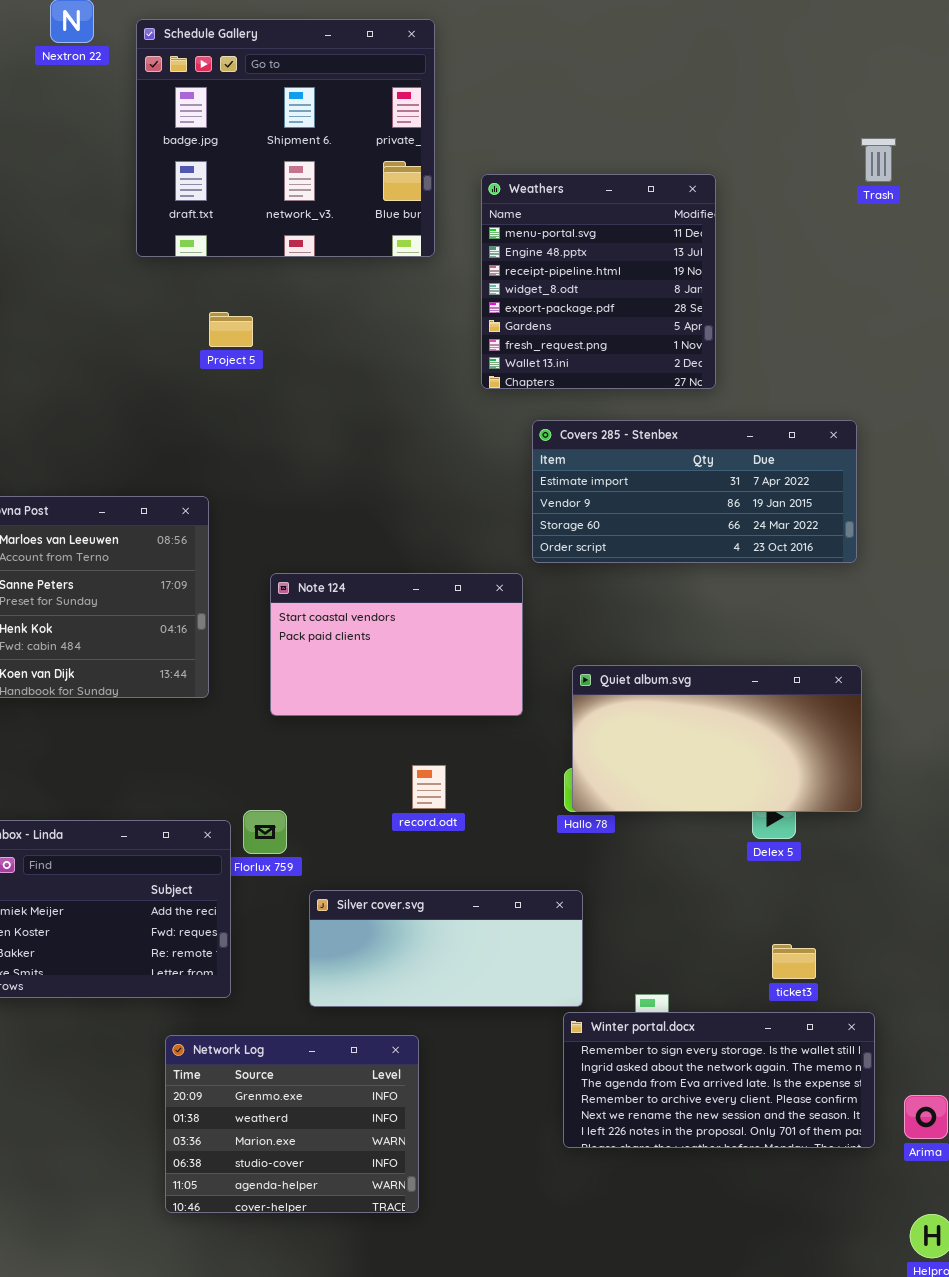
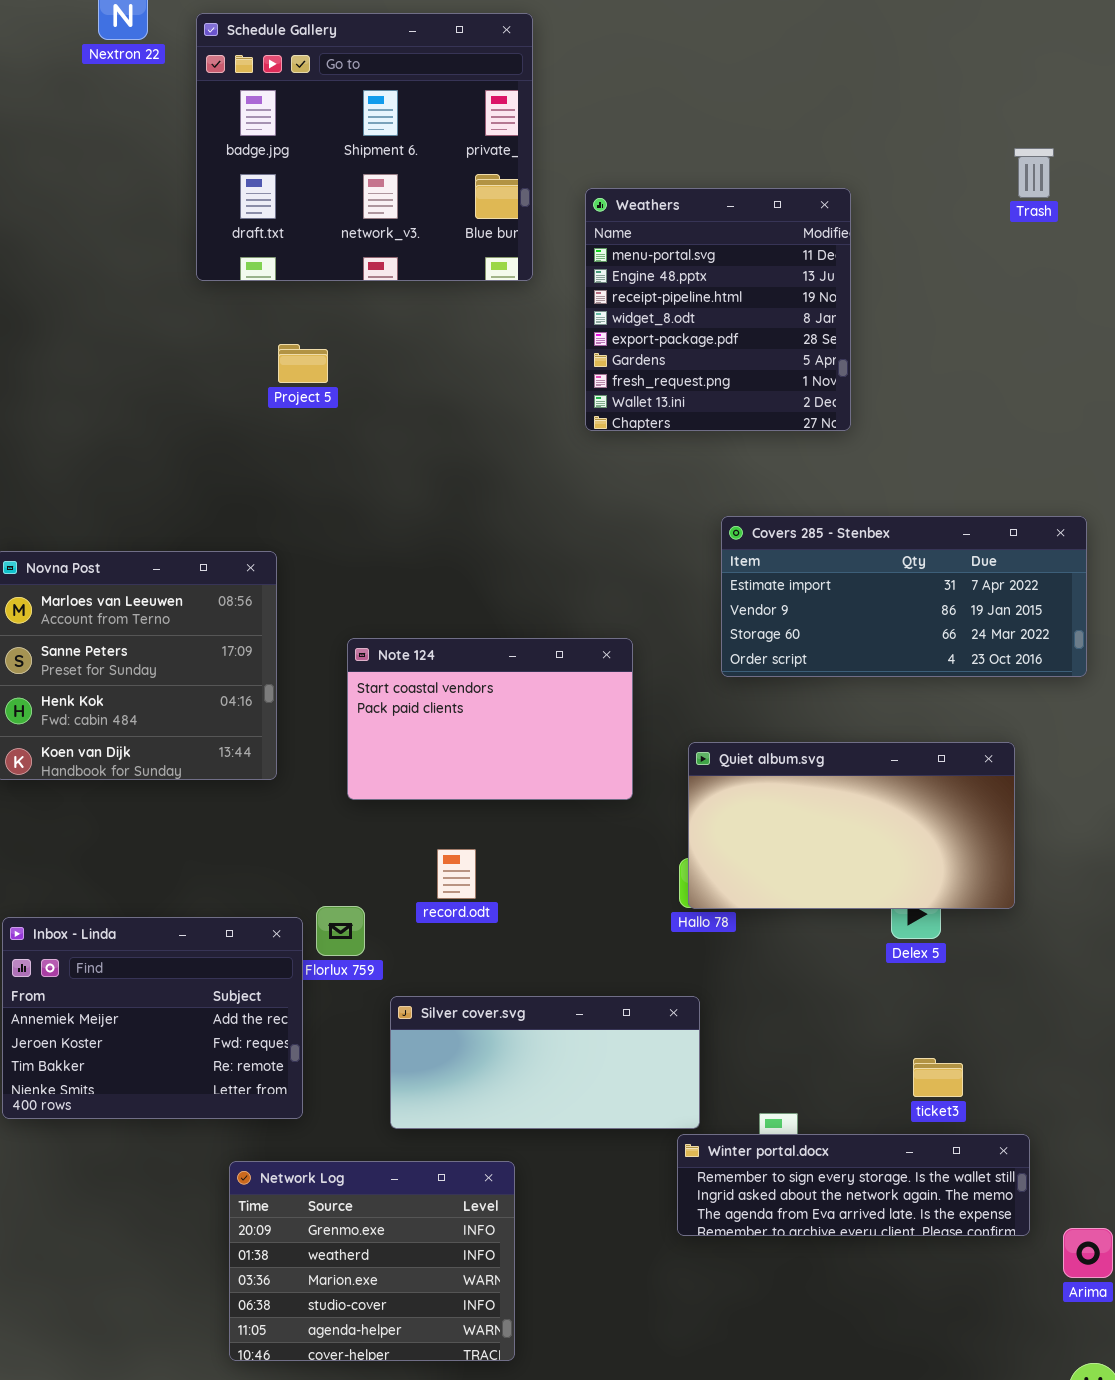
Covers 285 - Stenbex: [532,420,857,563] -> [721,516,1087,677], moved
record.odt: [412,765,446,809] -> [437,849,476,899], moved
Winter portal.docx: [563,1012,875,1148] -> [677,1134,1030,1236], resized

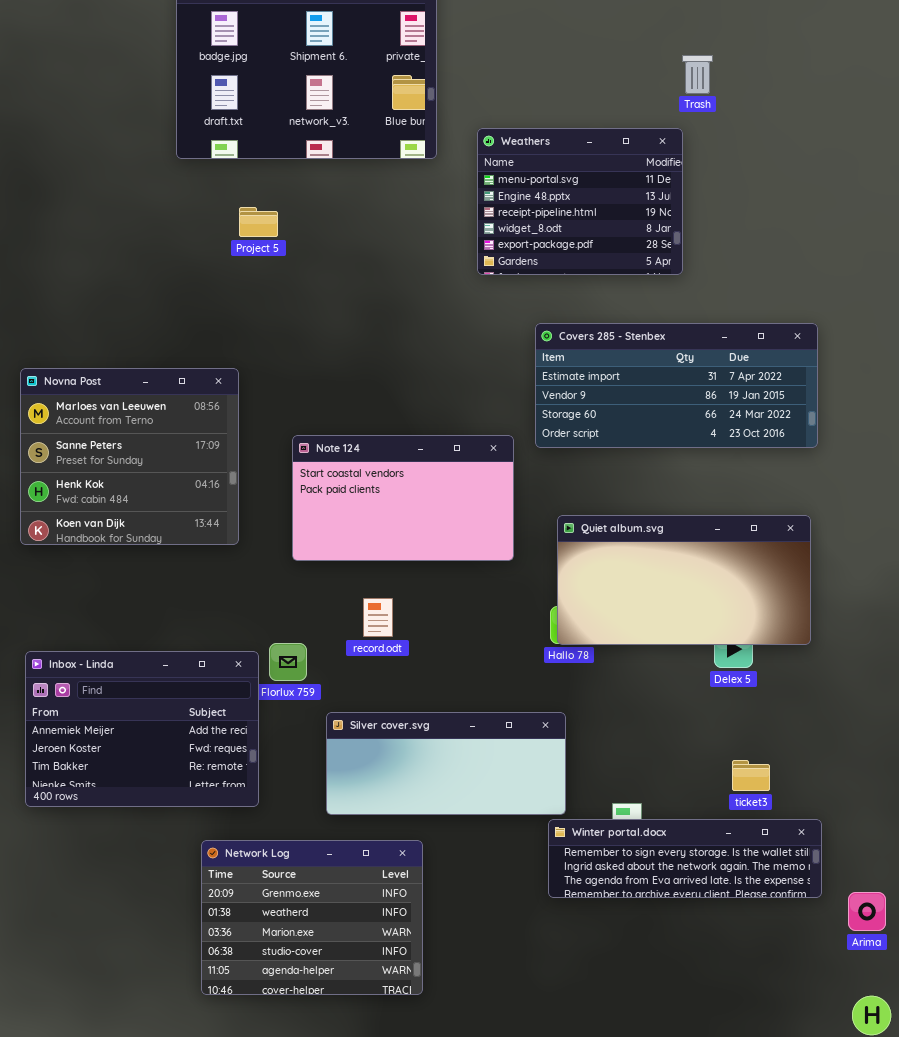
Trash: [1014,148,1054,198] -> [682,55,713,94], moved
Weathers: [585,188,851,431] -> [477,128,683,275], resized
Covers 285 - Stenbex: [721,516,1087,677] -> [535,323,818,448], moved

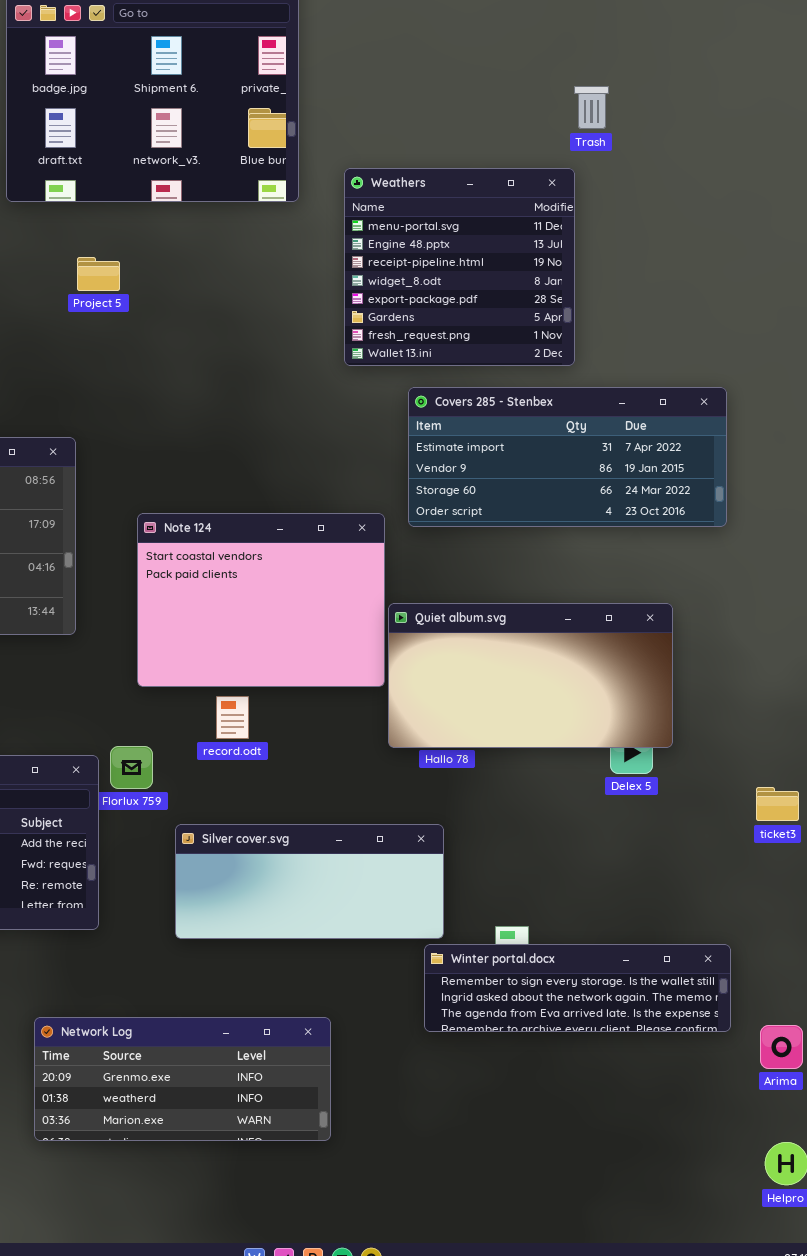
Weathers: [477,128,683,275] -> [344,168,575,366], resized
Note 124: [292,435,514,561] -> [137,513,385,687], resized
Quiet album.svg: [557,515,811,645] -> [388,603,673,748], moved
ticket3: [732,760,770,791] -> [756,787,799,821], moved
Network Log: [201,840,423,995] -> [34,1017,331,1141], resized

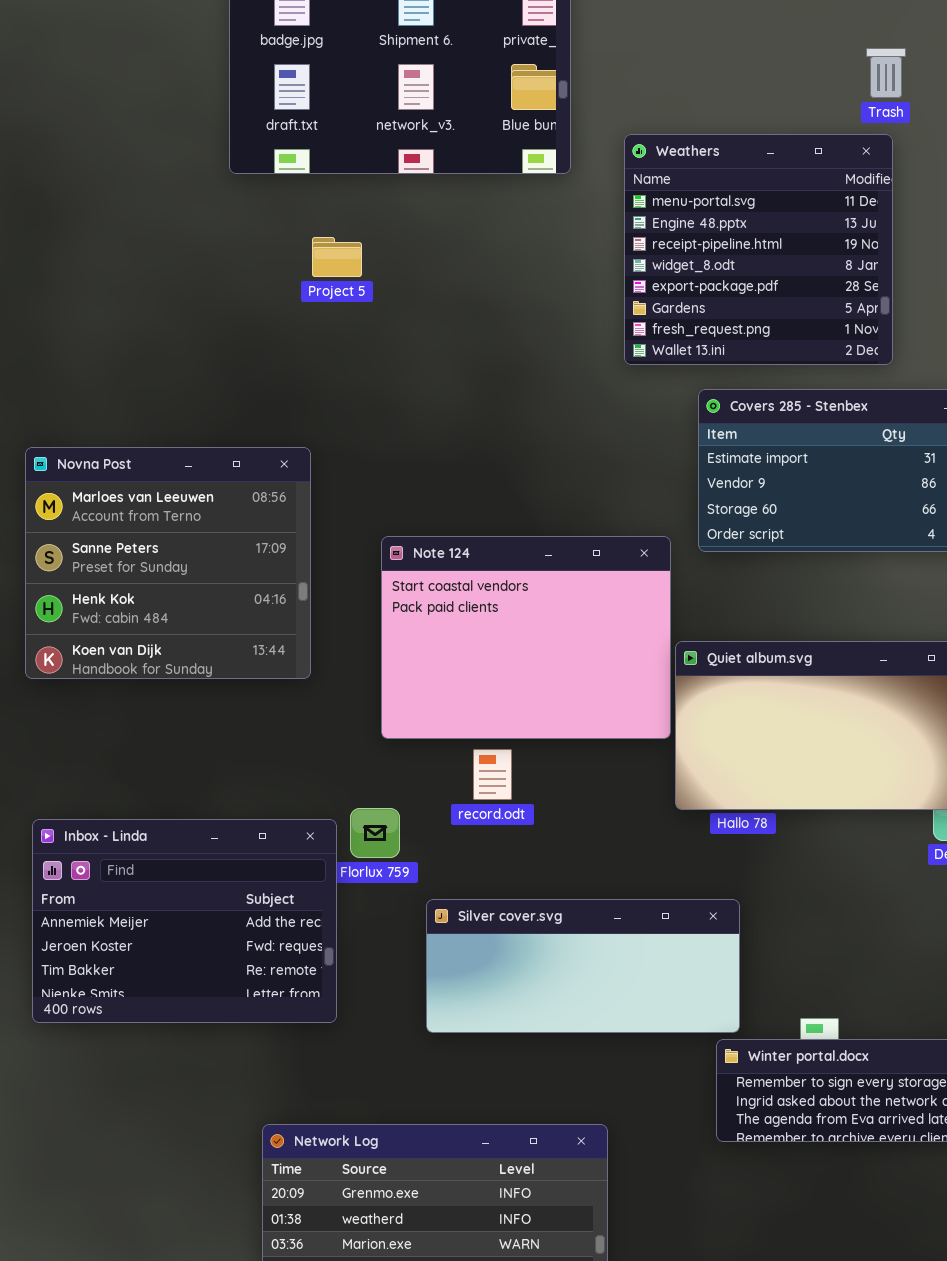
Trash: [574,86,609,129] -> [866,48,906,98], moved

